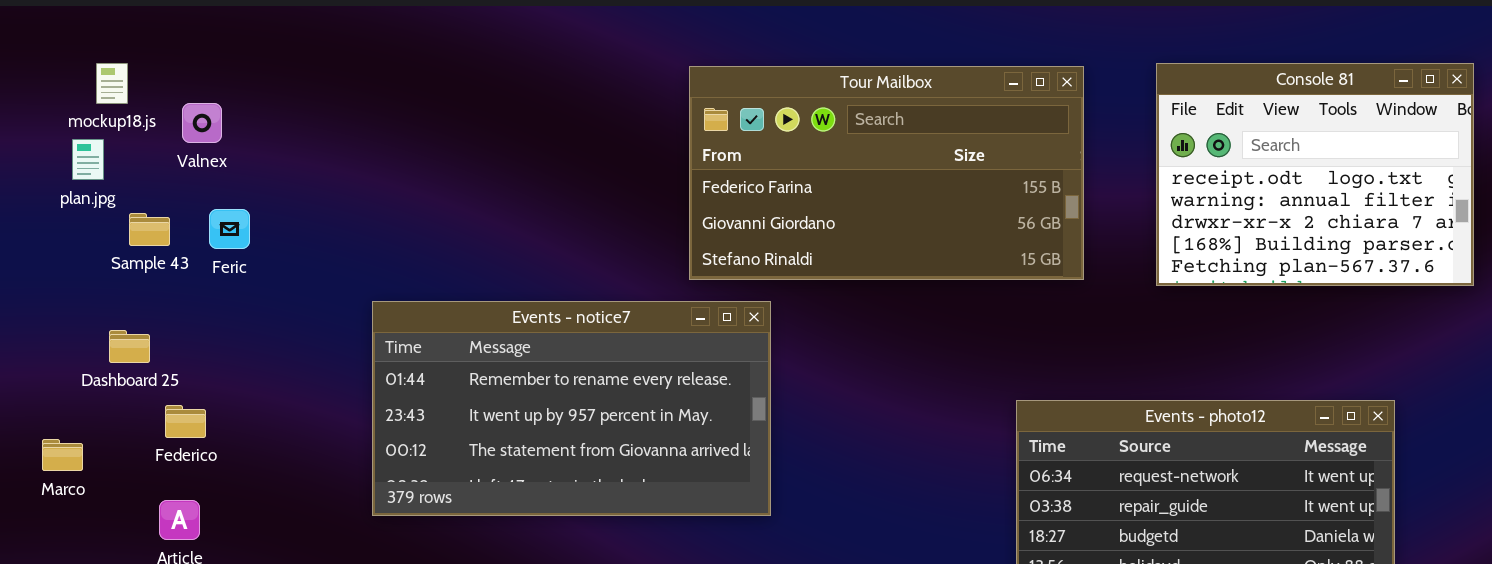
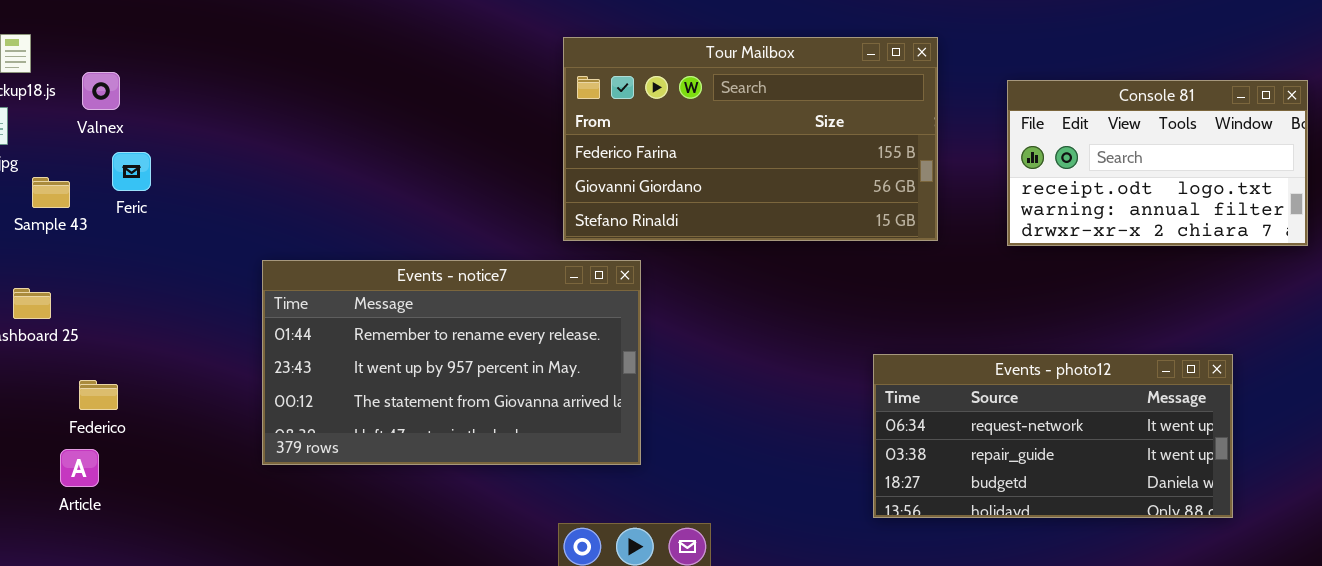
Console 81: [1156,63,1474,286] -> [1007,80,1308,246], resized
Feric: [209,209,250,249] -> [112,152,151,191], moved
Federico: [165,405,206,438] -> [79,380,118,410], moved

